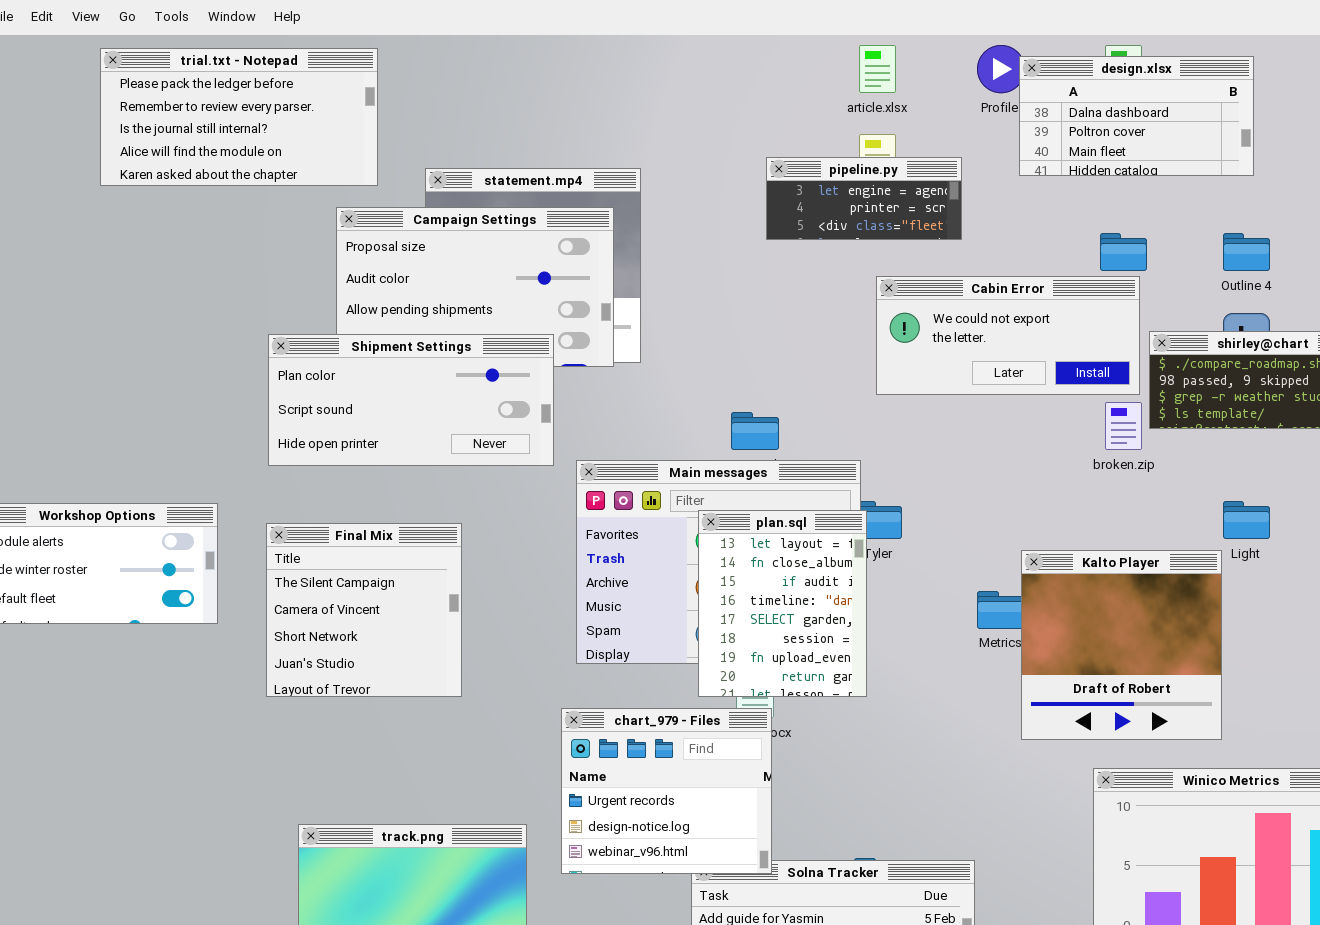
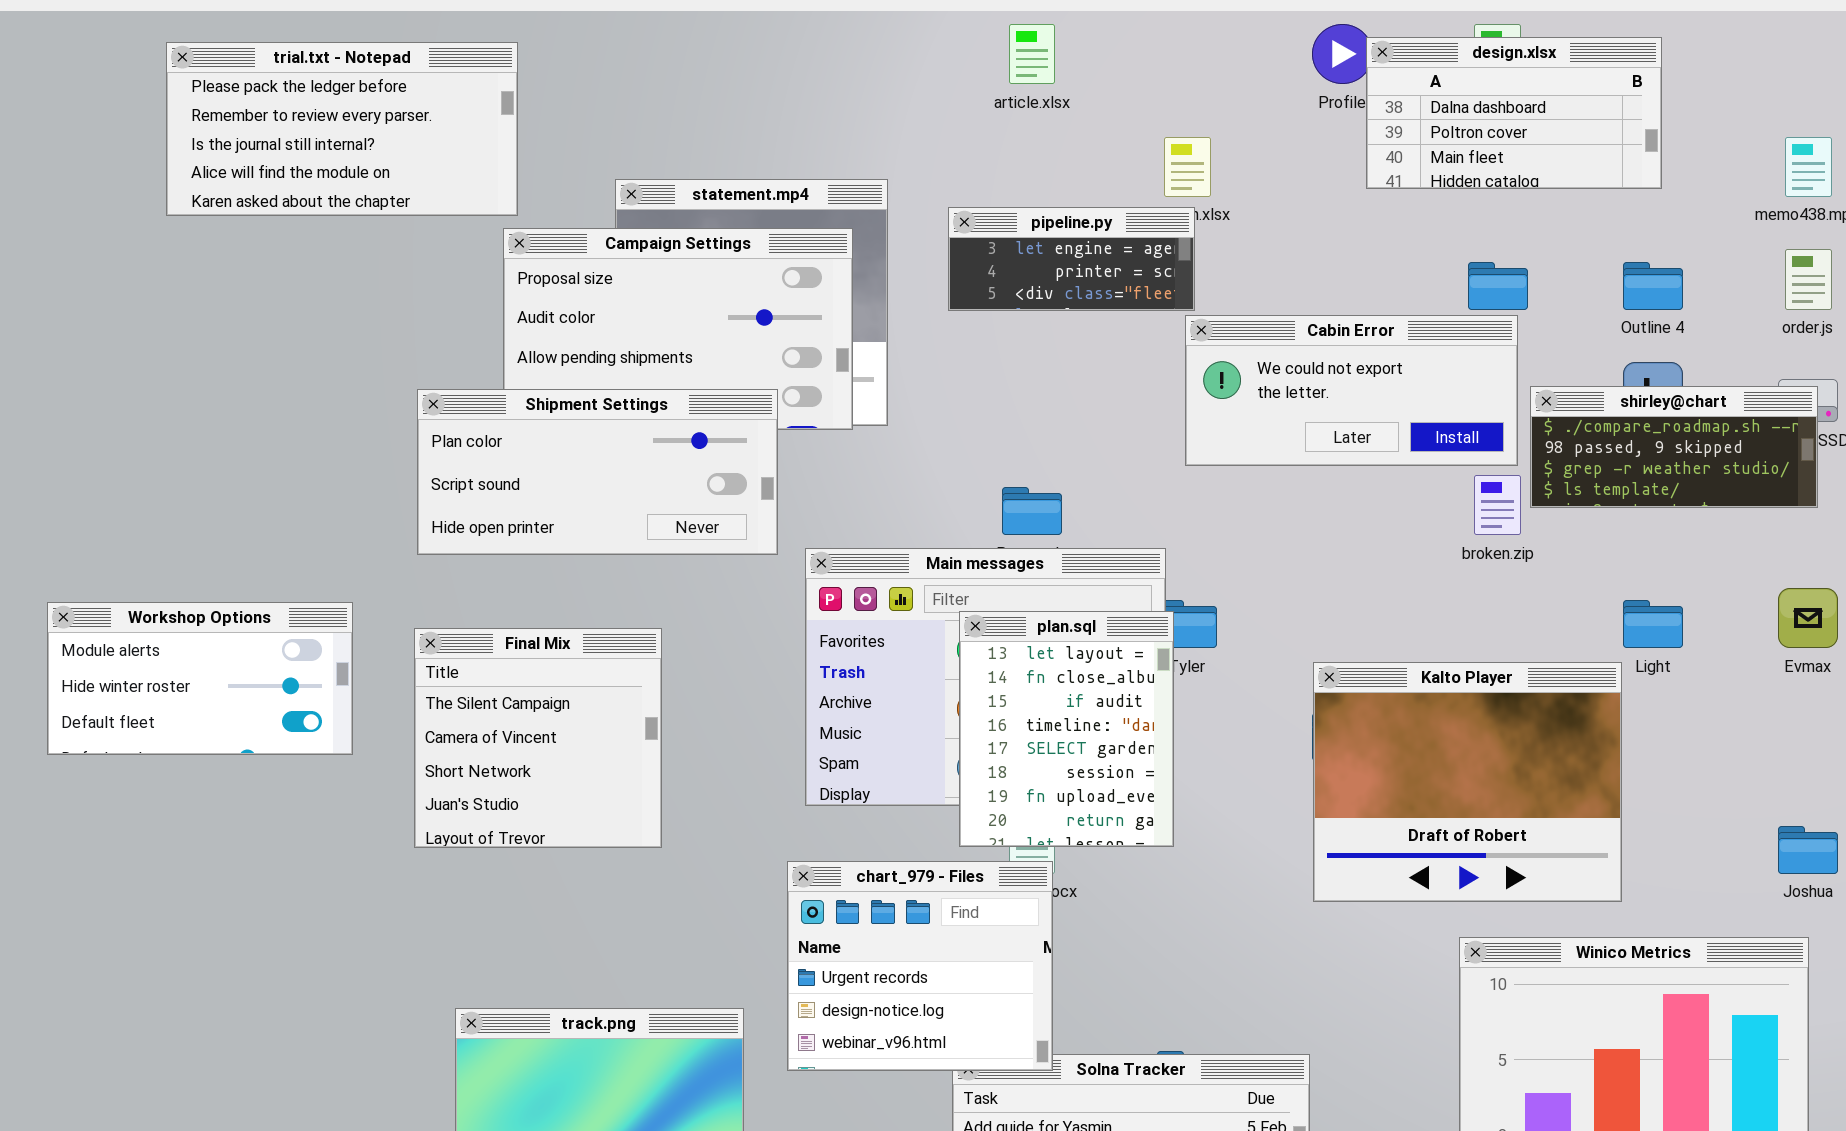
article.xlsx: [859,45,896,93] -> [1009,24,1055,84], moved
trial.txt - Notepad: [100,48,378,186] -> [166,42,518,216], moved
pipeline.py: [766,157,962,240] -> [948,207,1195,311], moved
Kalto Player: [1021,550,1222,740] -> [1313,662,1622,902], resized

